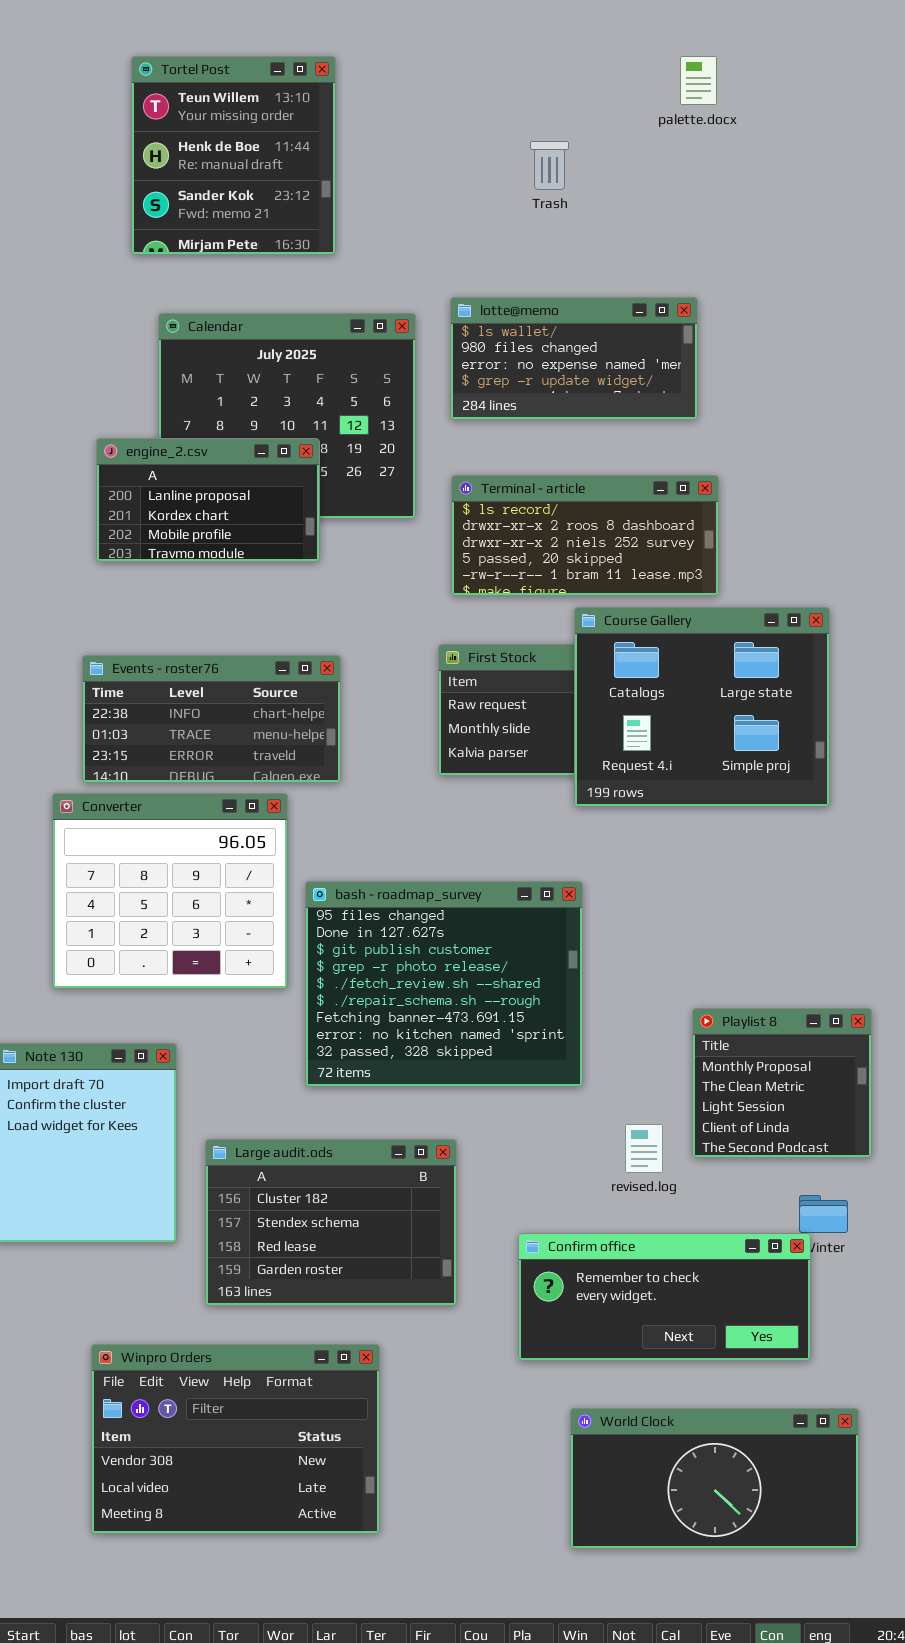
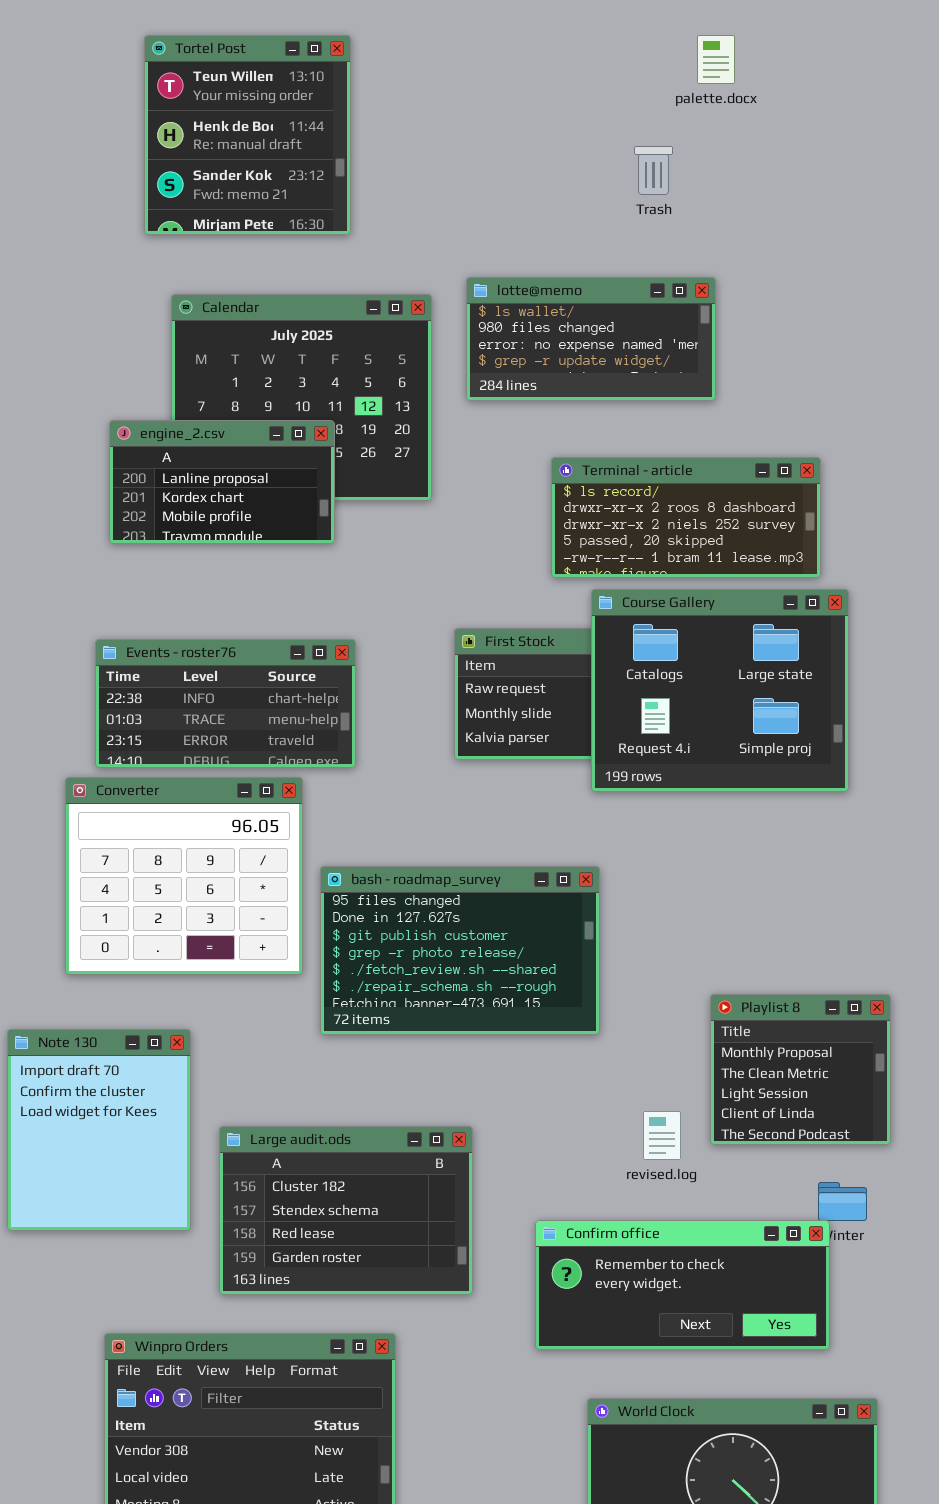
Trash: [530,141,569,190] -> [634,146,673,195], moved
Terminal - article: [451,475,719,596] -> [551,457,821,578], moved
bash - roadmap_survey: [305,881,583,1087] -> [320,866,600,1035], resized

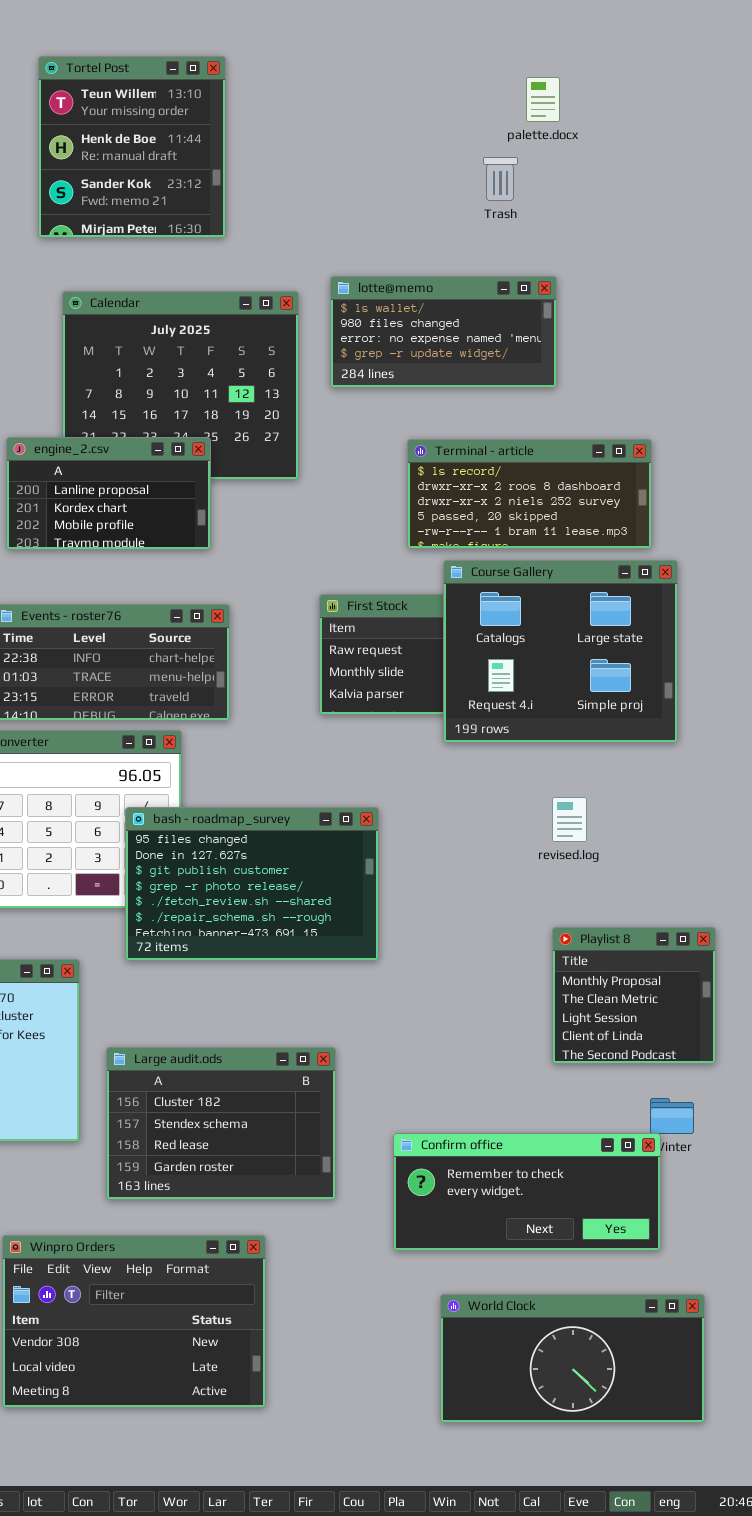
palette.docx: [697,35,735,84] -> [526,77,560,122], moved
engine_2.csv: [109,420,335,544] -> [6,437,211,550], moved
bash - roadmap_survey: [320,866,600,1035] -> [125,807,379,961], moved
revised.log: [643,1111,681,1160] -> [552,797,587,842], moved

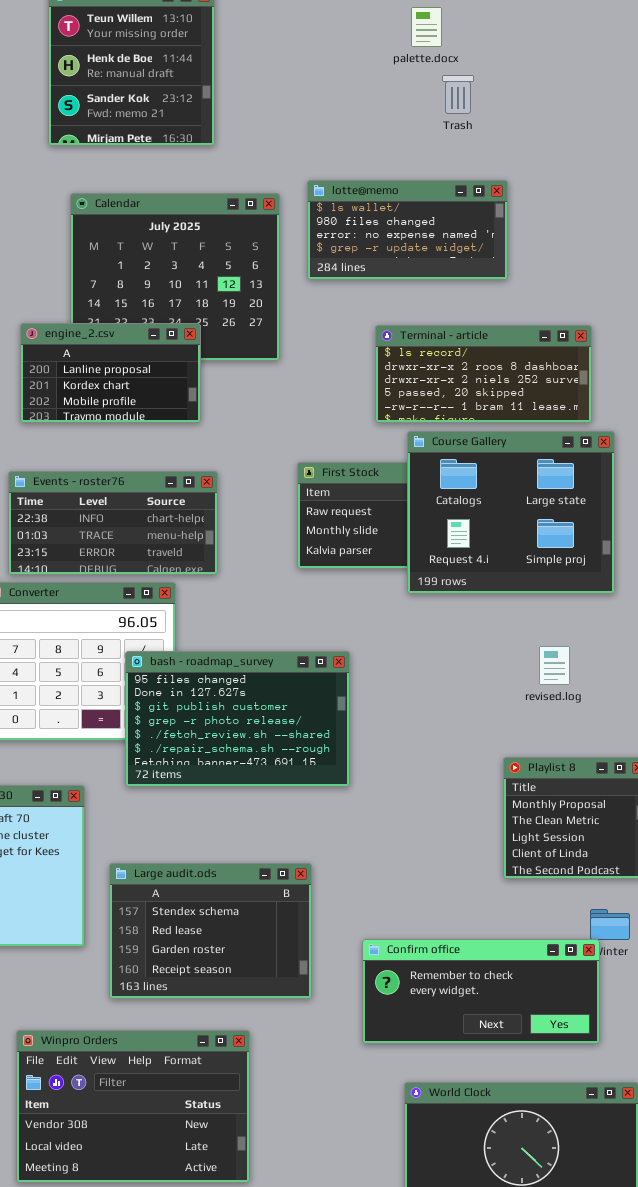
palette.docx: [526,77,560,122] -> [411,7,442,47], moved
revised.log: [552,797,587,842] -> [539,646,570,685], moved
Large audit.ods: [106,1047,336,1200] -> [109,863,312,999], scrolled down 1 row

